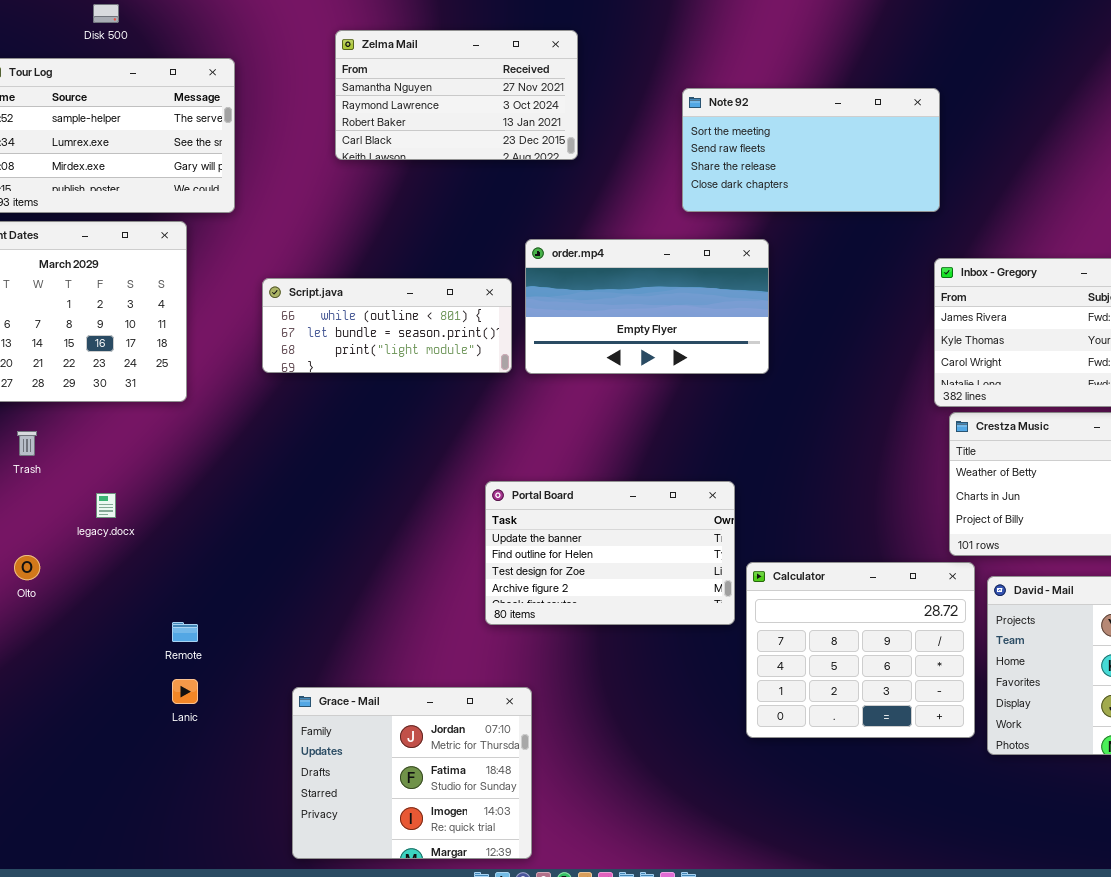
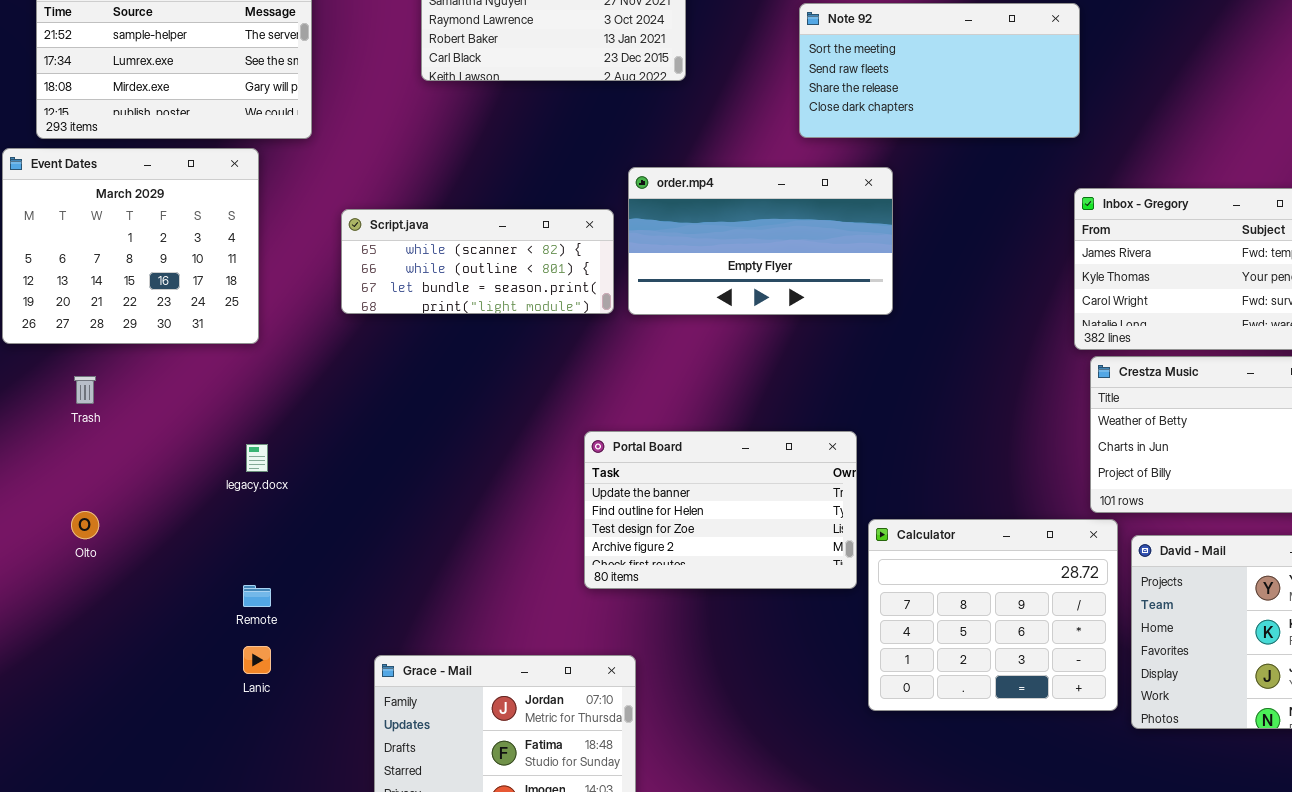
Script.java: [262,278,512,373] -> [341,209,614,314], scrolled up 1 row
legacy.docx: [96,493,116,518] -> [246,444,268,472], moved

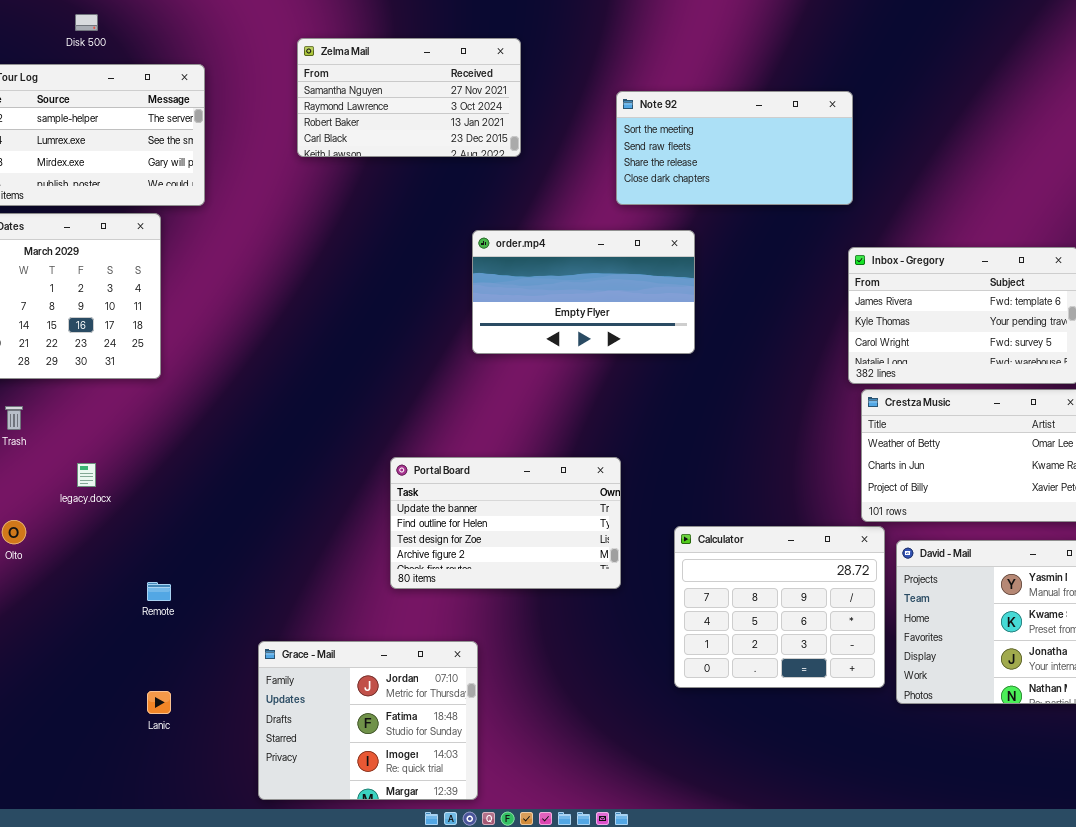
Script.java: [341,209,614,314] -> none, closed
Portal Board: [584,431,857,589] -> [390,457,621,589], moved
legacy.docx: [246,444,268,472] -> [77,463,96,487], moved
Lanic: [243,646,271,674] -> [147,691,171,714], moved

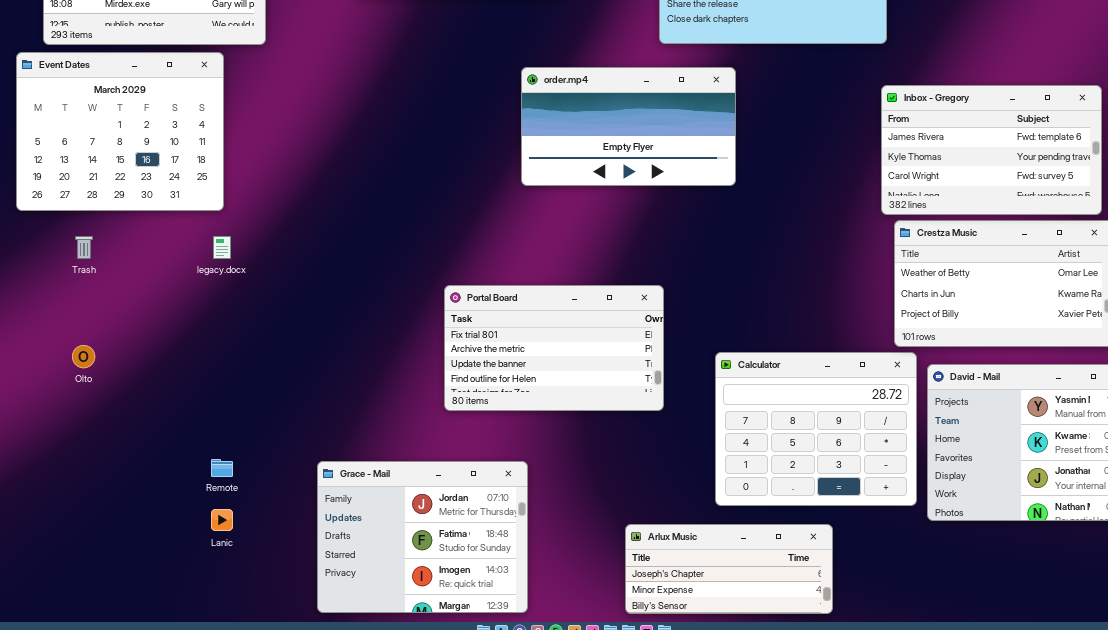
Portal Board: [390,457,621,589] -> [444,285,664,411], scrolled up 2 rows
legacy.docx: [77,463,96,487] -> [213,236,231,259], moved
Remote: [147,582,171,601] -> [211,459,233,477], moved
Arlux Music: none -> [625,524,833,614], opened

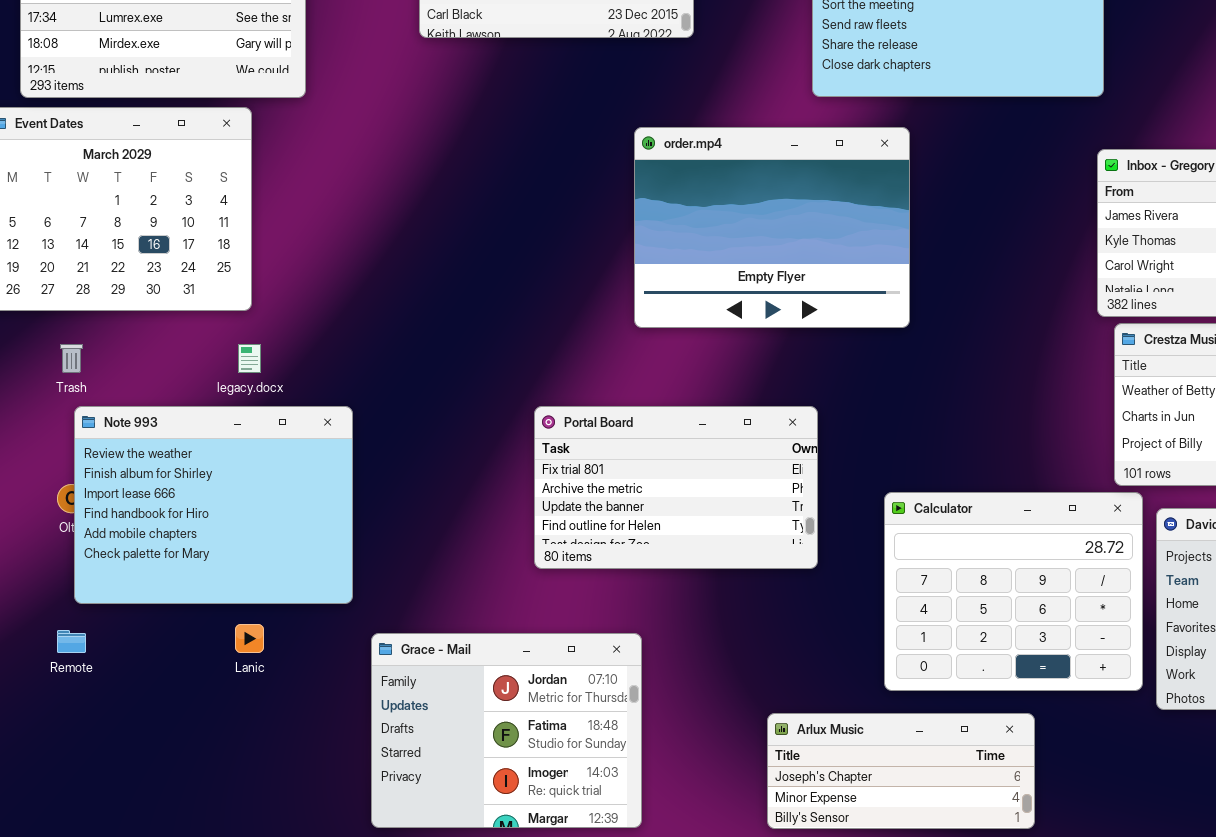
order.mp4: [521,67,736,186] -> [634,127,910,328], resized
Note 993: none -> [74,406,353,604], opened
Remote: [211,459,233,477] -> [57,630,86,653], moved
Lanic: [211,509,233,531] -> [235,624,264,653], moved

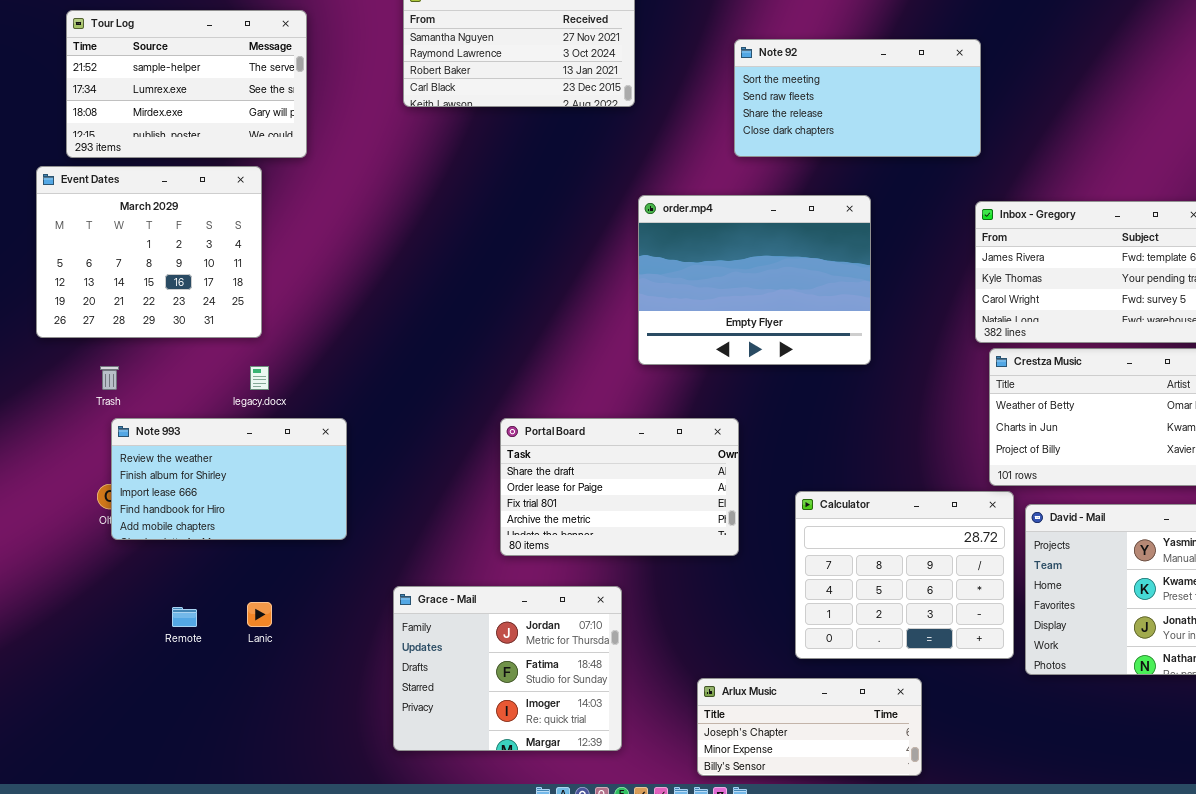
order.mp4: [634,127,910,328] -> [638,195,871,365], moved
Note 993: [74,406,353,604] -> [111,418,347,540], resized
Portal Board: [534,406,818,569] -> [500,418,739,556], scrolled up 2 rows
Remote: [57,630,86,653] -> [172,607,197,627], moved
Grace - Mail: [371,633,642,828] -> [393,586,622,751], moved

